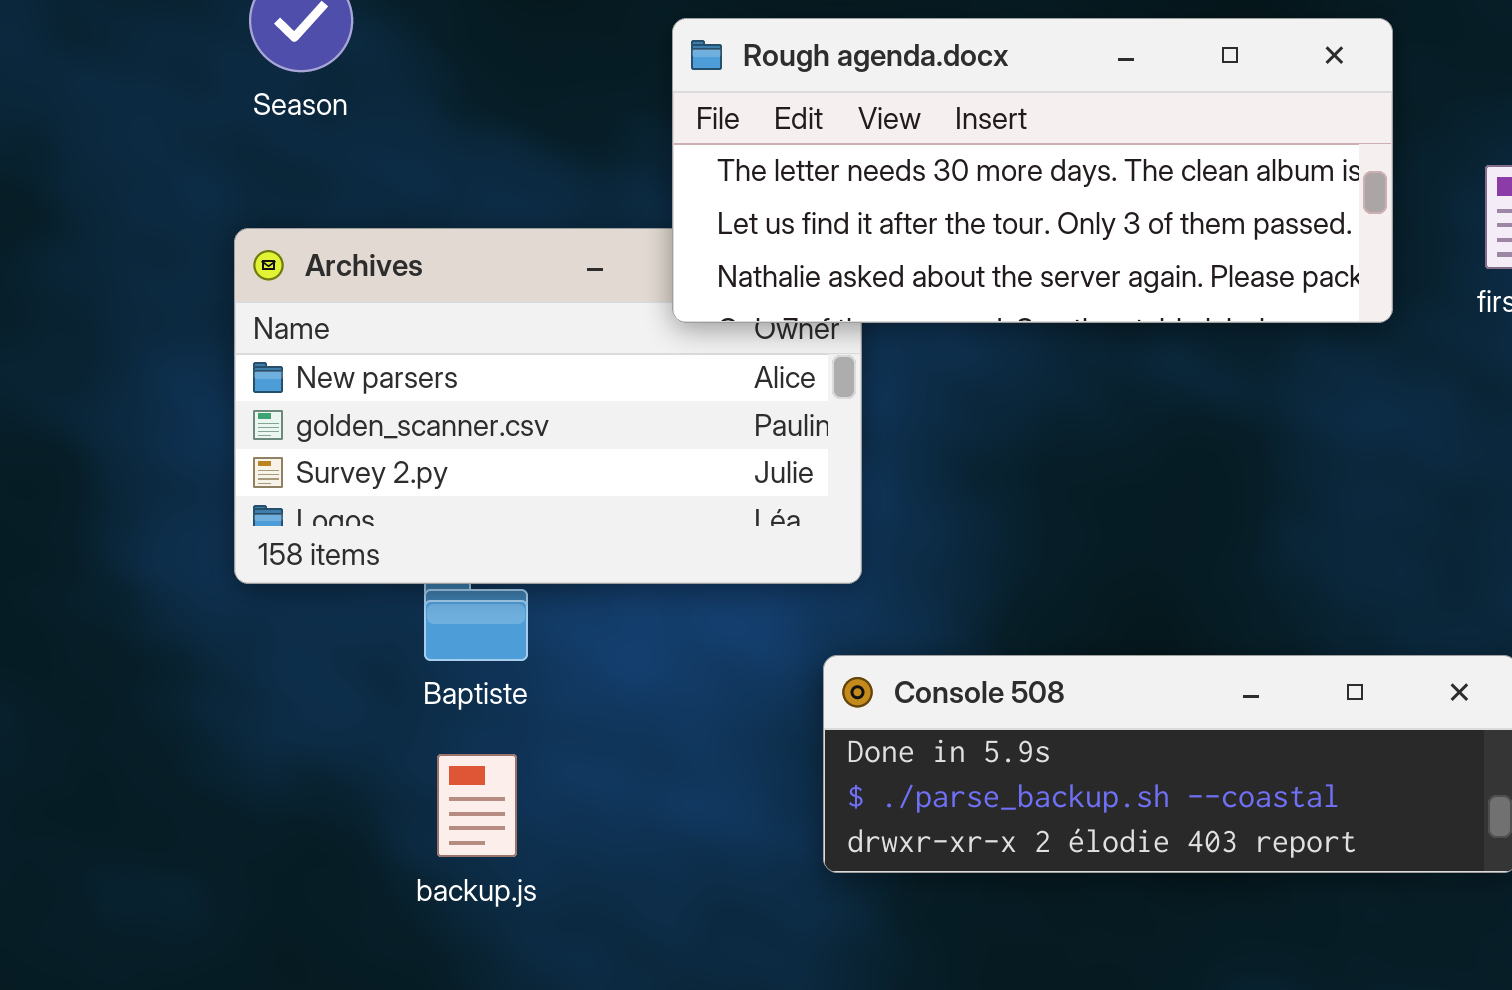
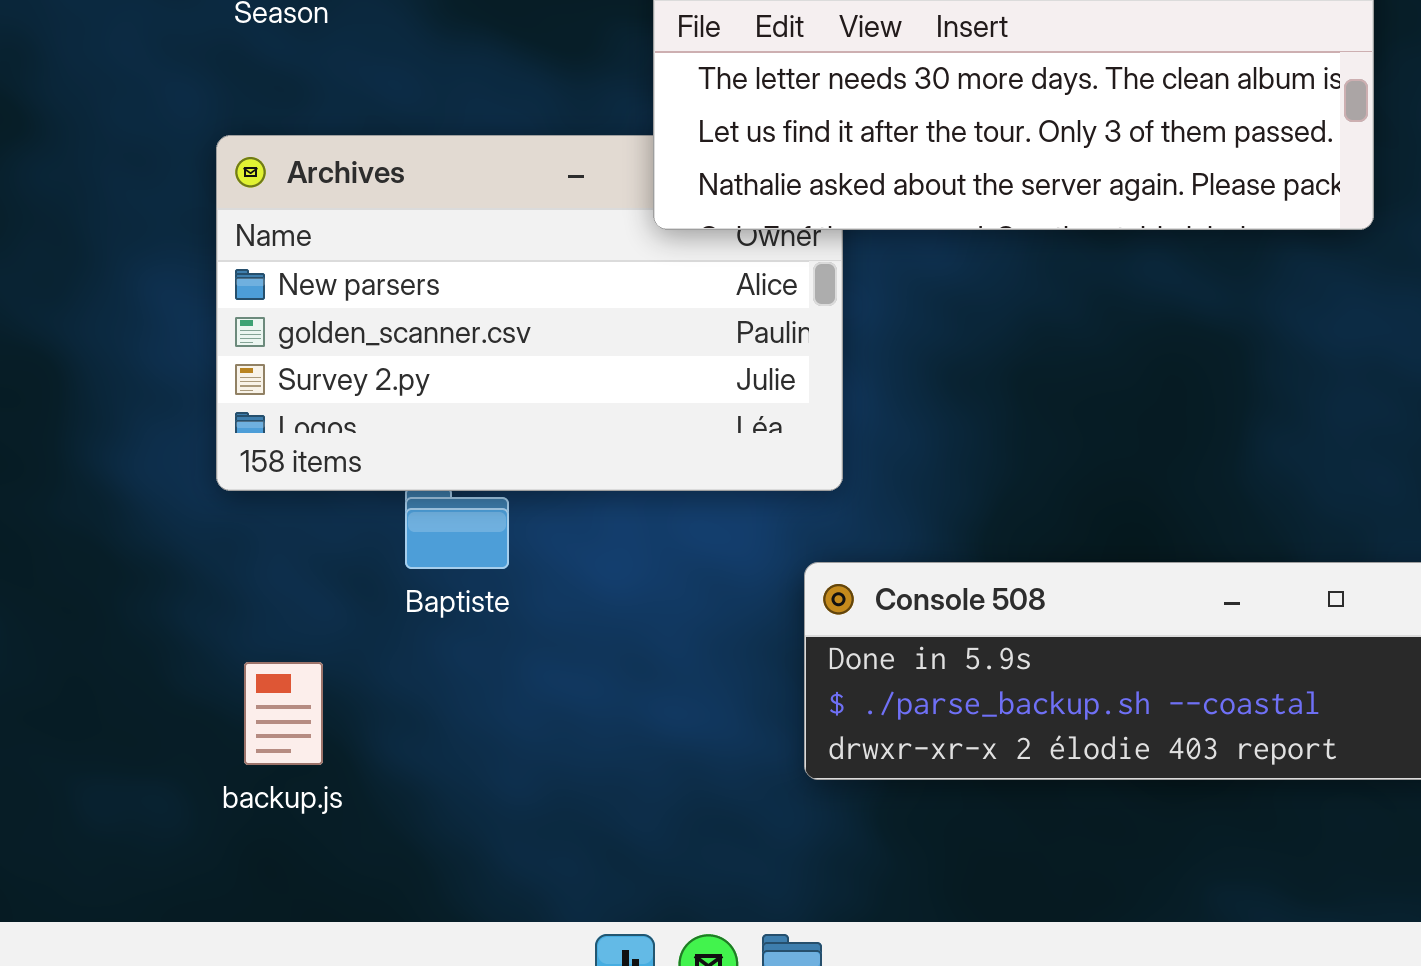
backup.js: [437,754,517,857] -> [244,662,323,765], moved

